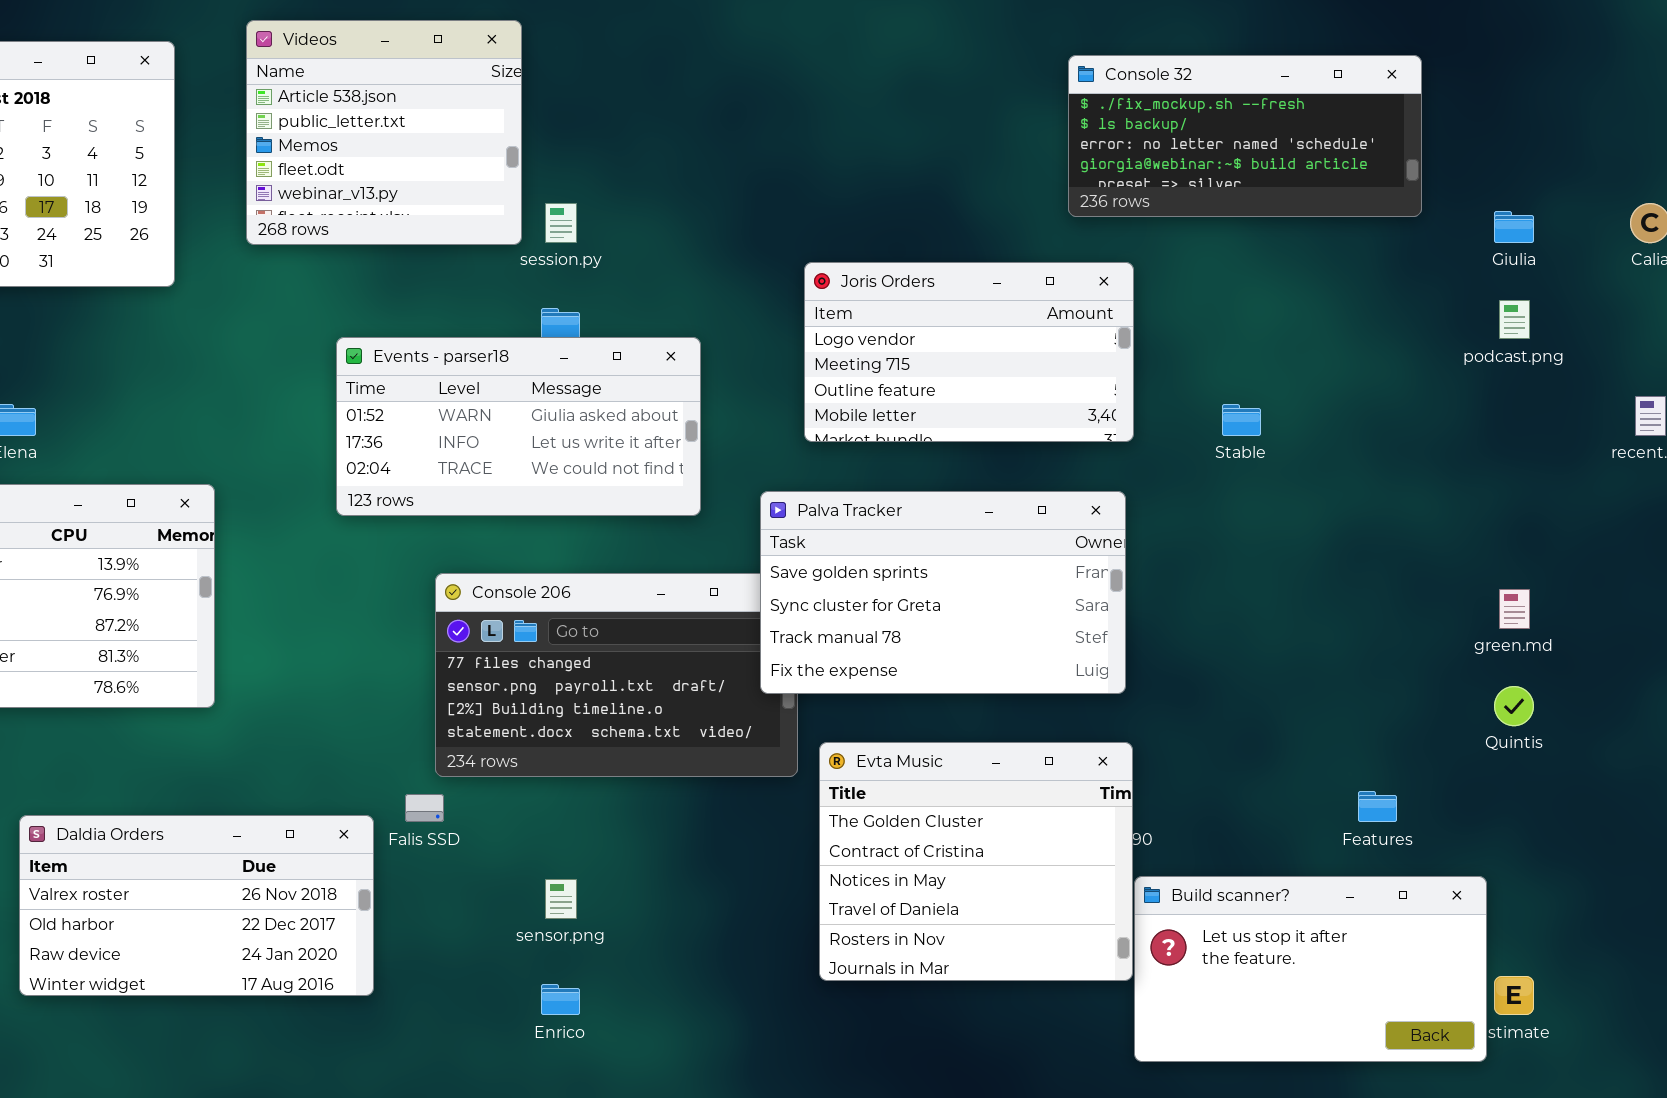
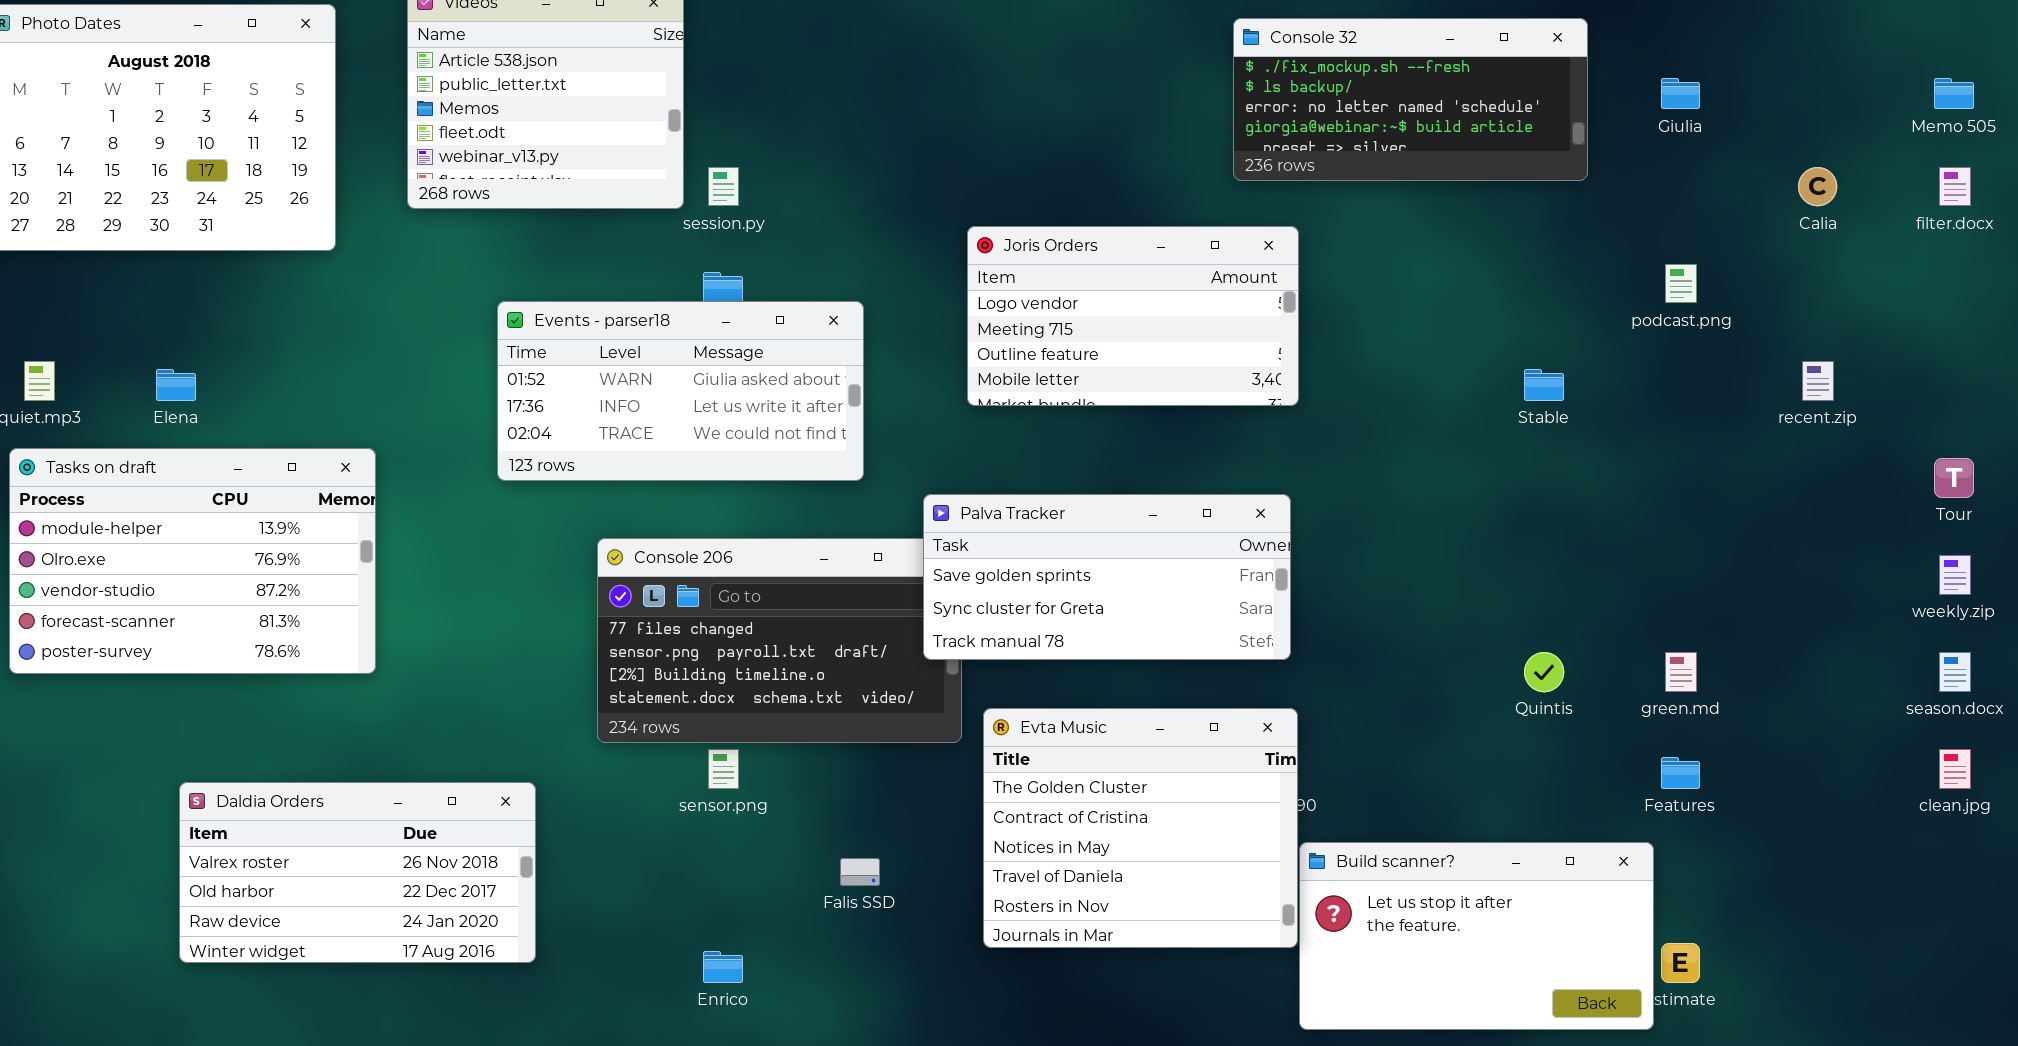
Giulia: [1494,211,1534,243] -> [1661,78,1700,109], moved
Stable: [1222,404,1261,436] -> [1524,369,1564,401], moved
Palva Tracker: [760,491,1126,694] -> [923,494,1291,660], resized
green.md: [1499,589,1530,629] -> [1665,652,1697,692], moved
Quintis: [1494,686,1534,726] -> [1524,652,1564,692], moved
Features: [1358,791,1397,822] -> [1661,757,1700,789], moved
Falis SSD: [405,794,444,822] -> [840,858,880,886], moved
sensor.png: [545,879,577,919] -> [708,749,739,789], moved

